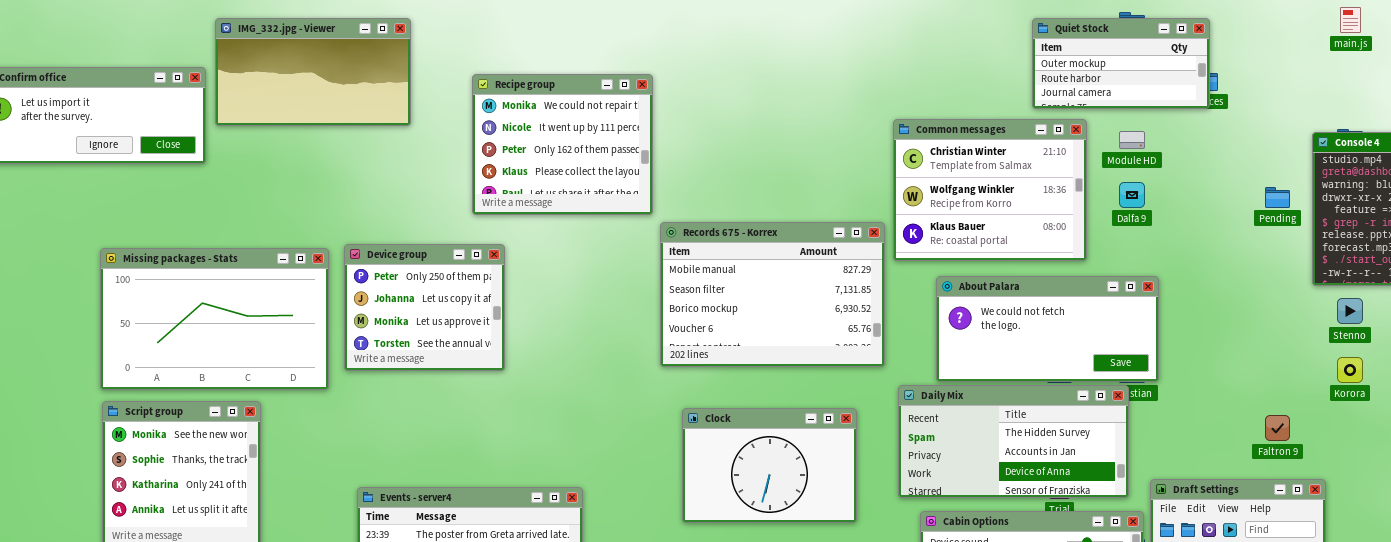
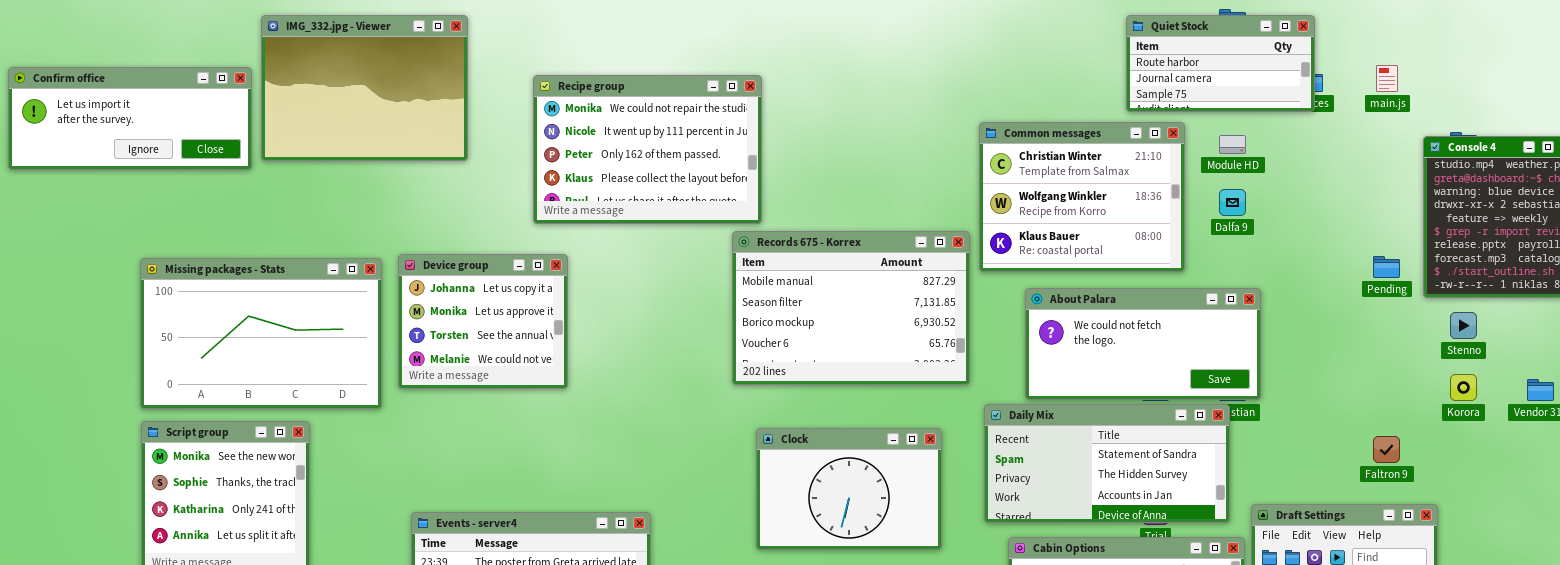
main.js: [1340,7,1361,33] -> [1376,65,1398,92], moved
IMG_332.jpg - Viewer: [215,18,411,126] -> [261,15,468,161], resized
Quiet Stock: [1032,18,1210,109] -> [1126,15,1315,112], scrolled down 1 row
Recipe group: [472,74,653,215] -> [533,75,762,224], resized
Pending: [1265,187,1290,208] -> [1373,256,1400,278], moved
Device group: [344,244,505,371] -> [398,254,568,389], scrolled down 1 row
Daily Mix: [898,385,1129,498] -> [984,404,1230,523], scrolled up 1 row

